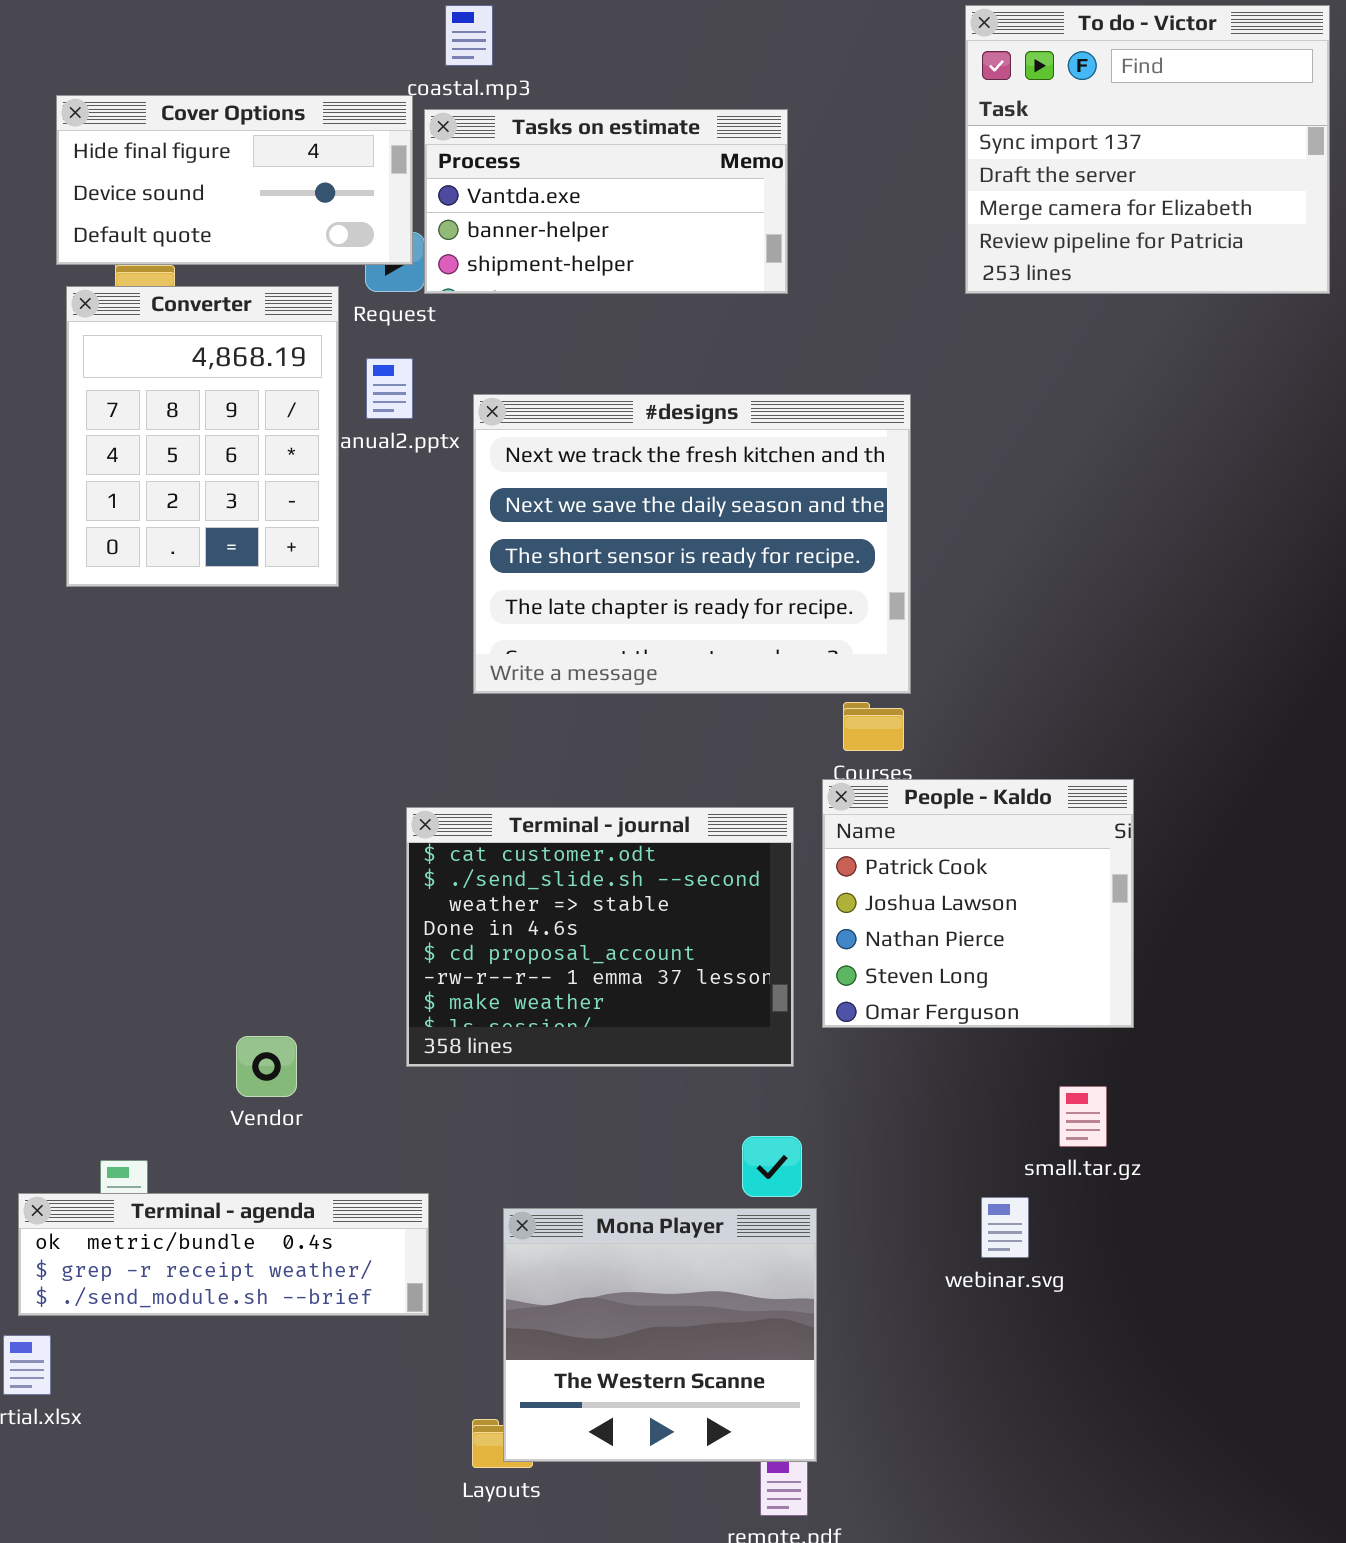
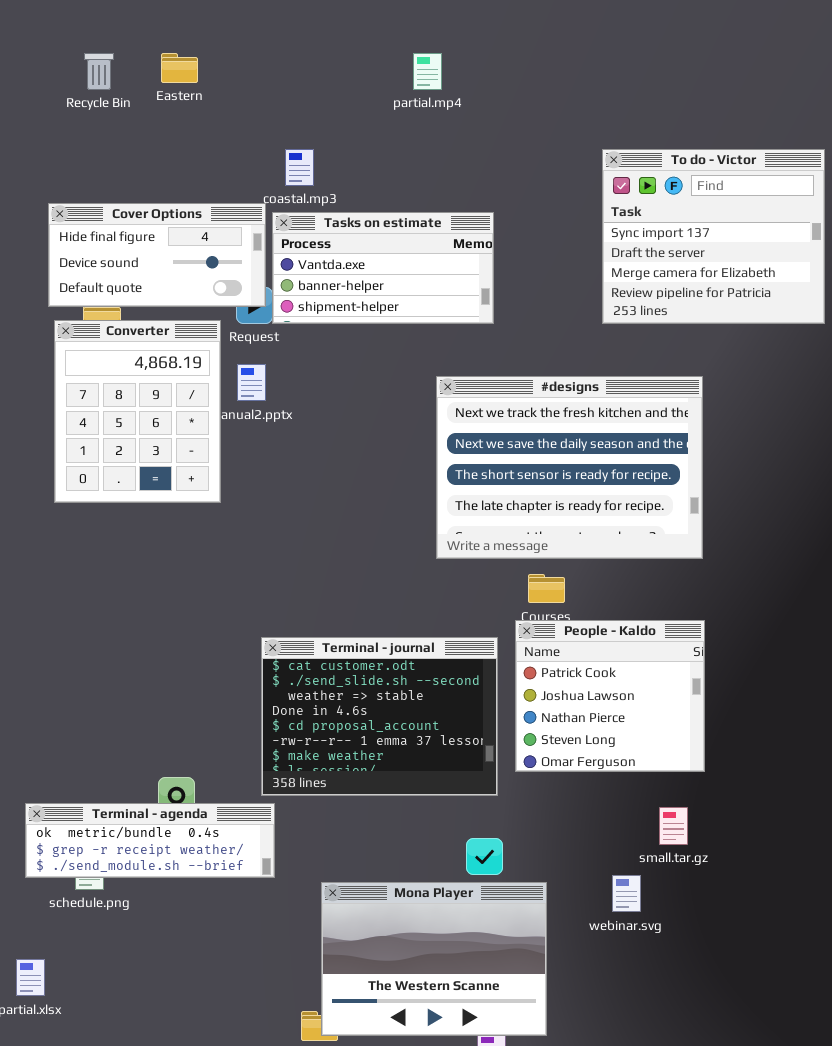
#designs: [473,394,911,694] -> [436,376,703,559], moved
Terminal - agenda: [18,1193,429,1316] -> [25,803,275,878], moved
Mona Player: [503,1208,817,1462] -> [321,882,547,1036], resized

